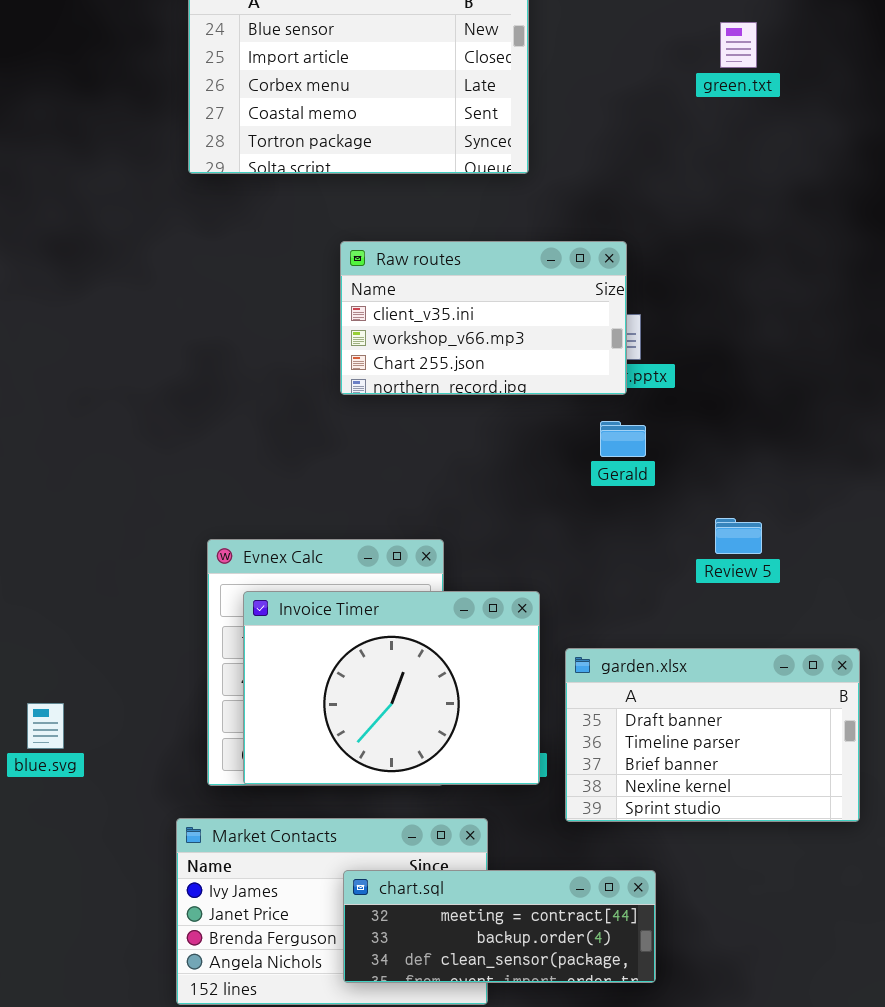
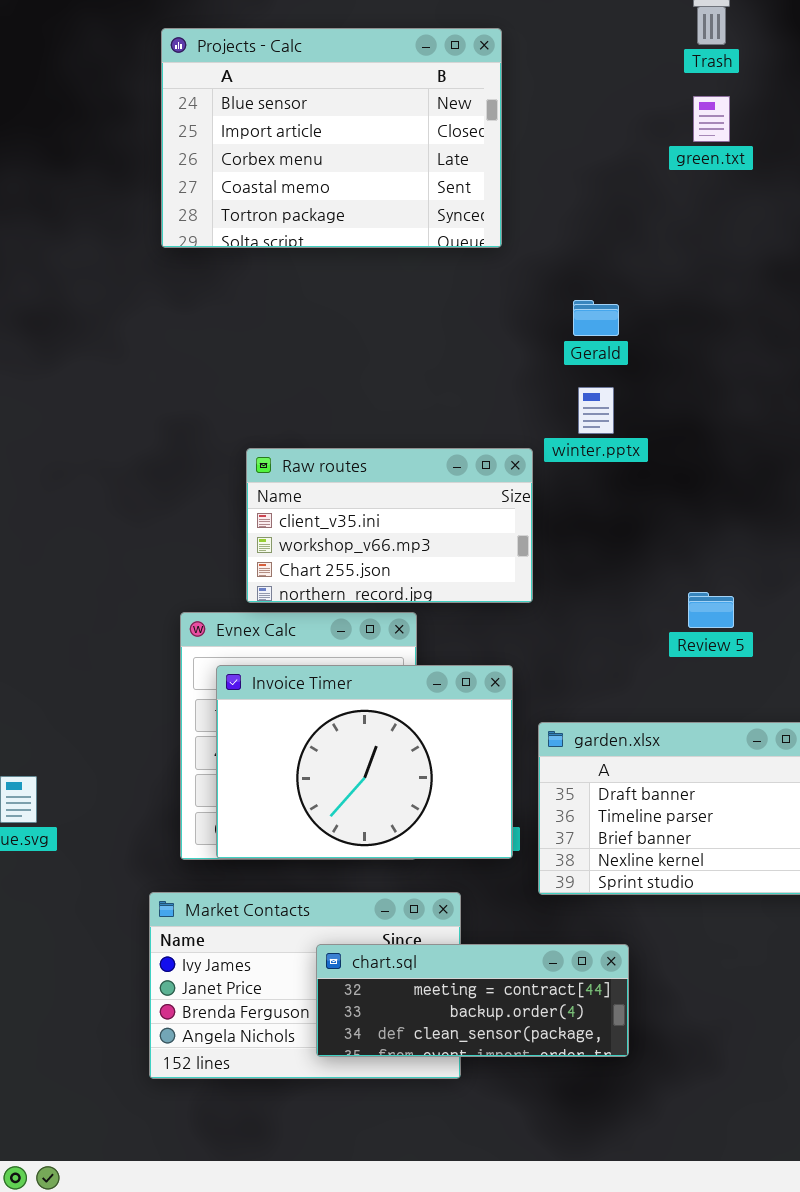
Raw routes: [340,241,627,395] -> [246,448,533,603], moved
Gerald: [600,421,646,457] -> [573,300,619,336], moved

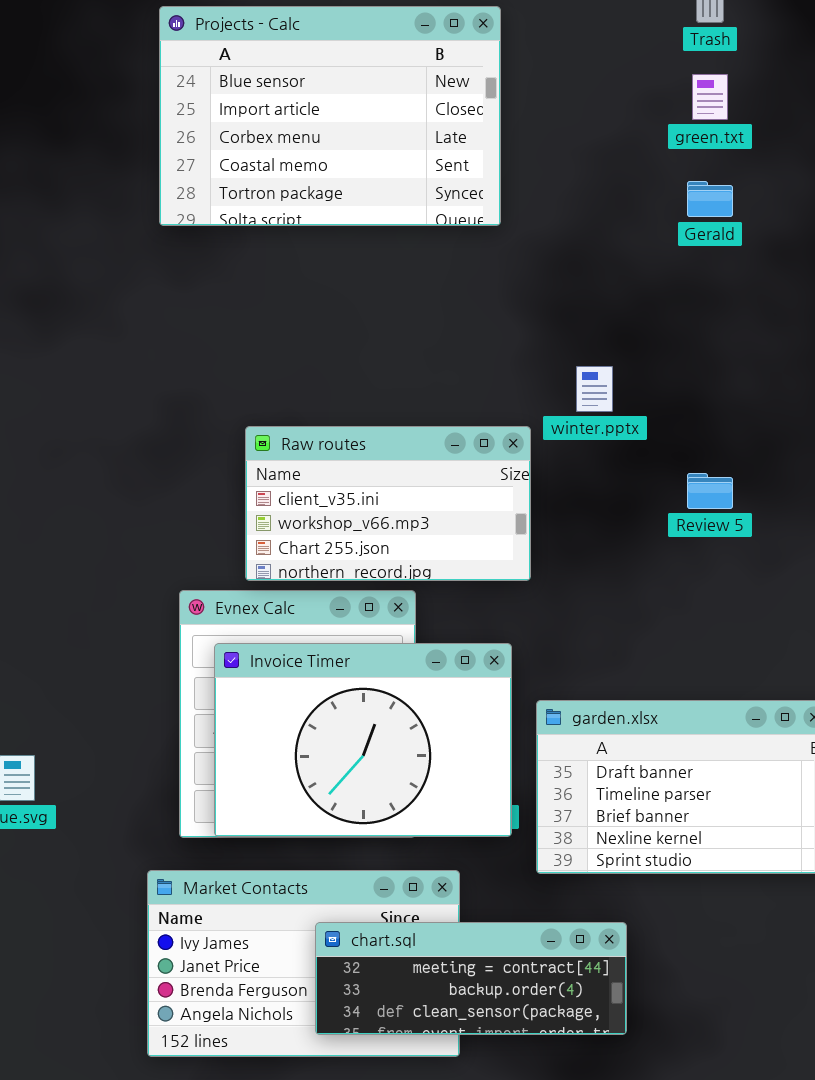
Gerald: [573,300,619,336] -> [687,181,733,217], moved
Review 5: [688,592,734,628] -> [687,473,733,509], moved

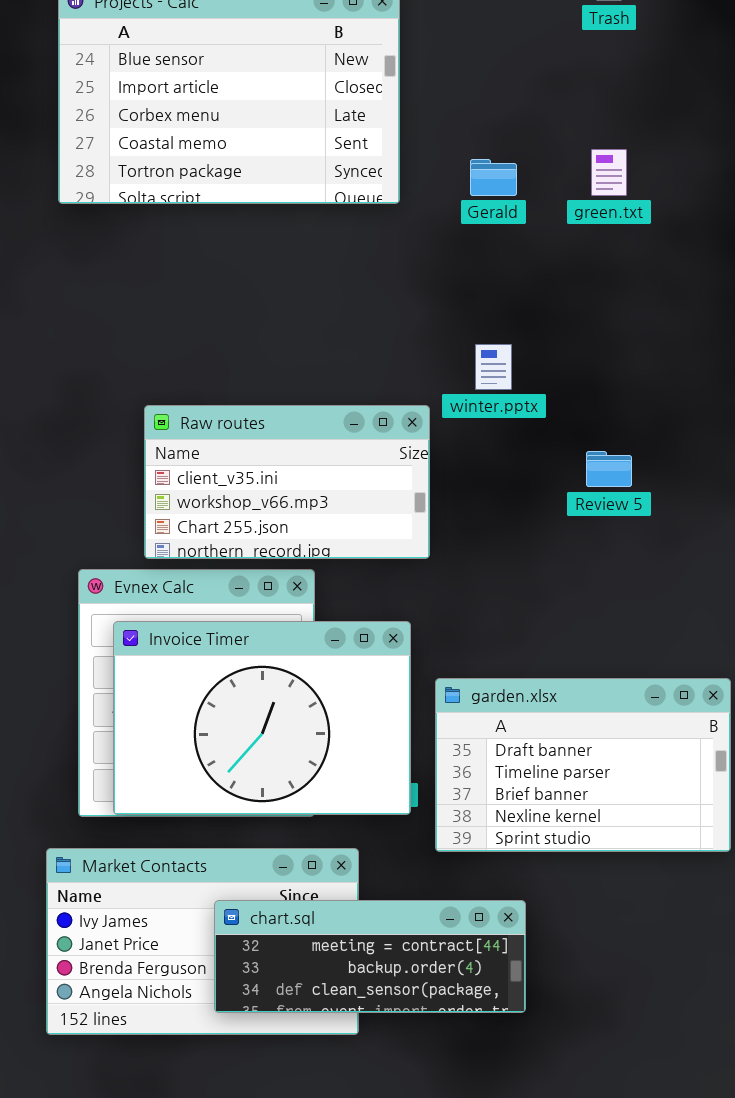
green.txt: [692,74,728,120] -> [591,149,627,196], moved
Gerald: [687,181,733,217] -> [470,159,517,196], moved

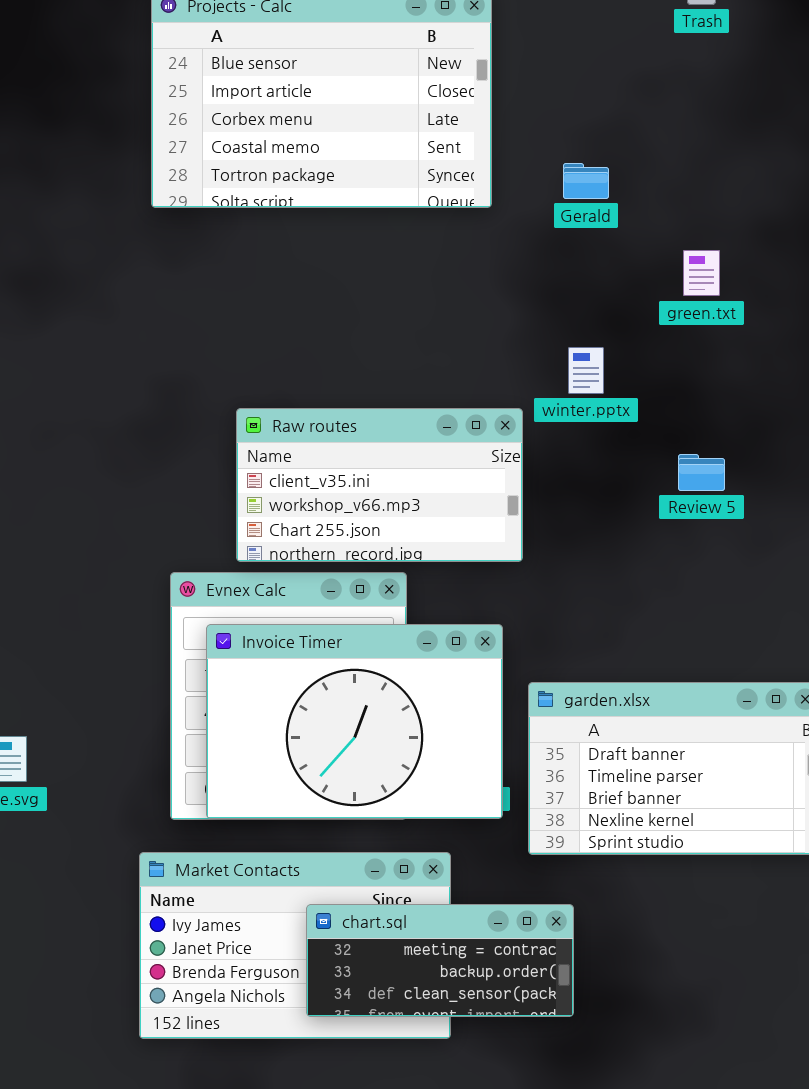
green.txt: [591,149,627,196] -> [683,250,720,296], moved
chart.sql: [214,900,526,1013] -> [306,904,574,1017], resized

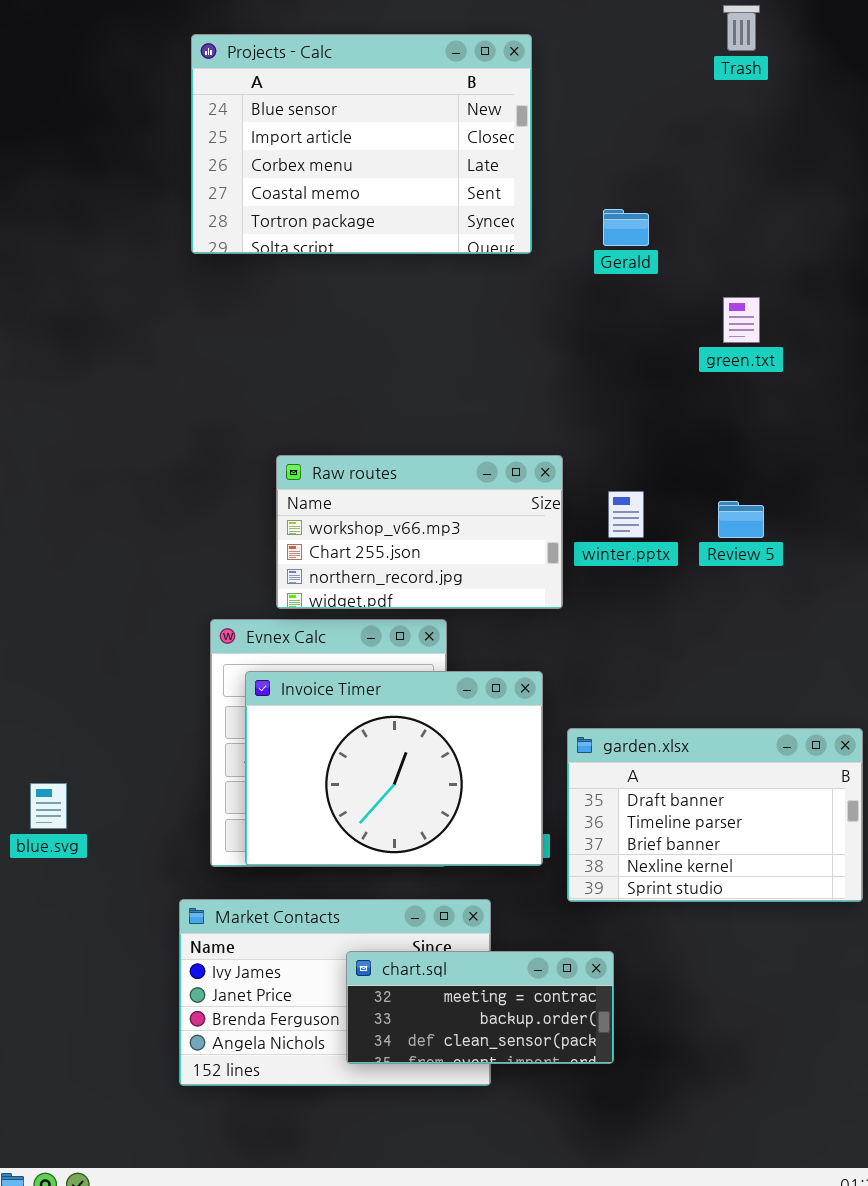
winter.pptx: [568,347,604,394] -> [608,491,644,538], moved
Raw routes: [236,408,523,562] -> [276,455,563,609], scrolled down 1 row

